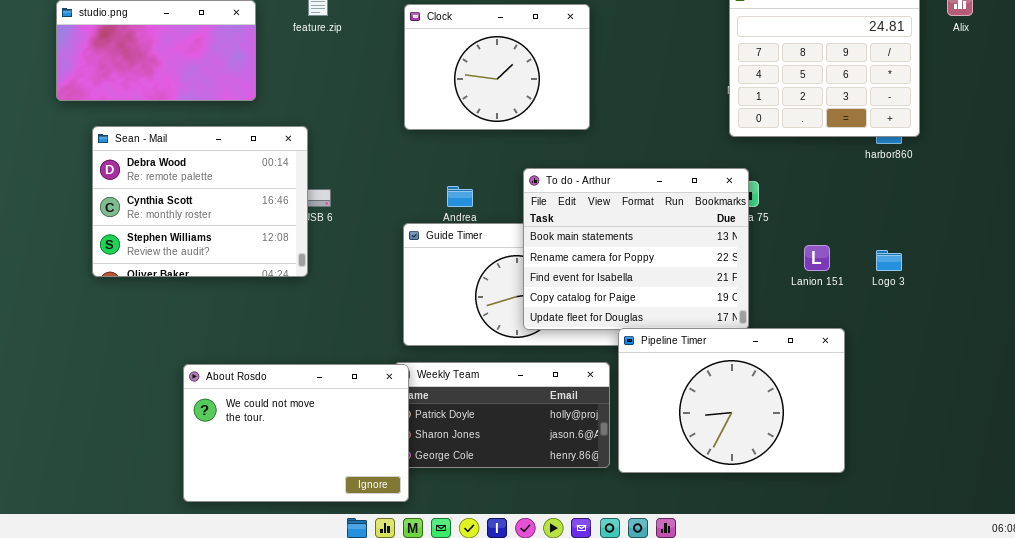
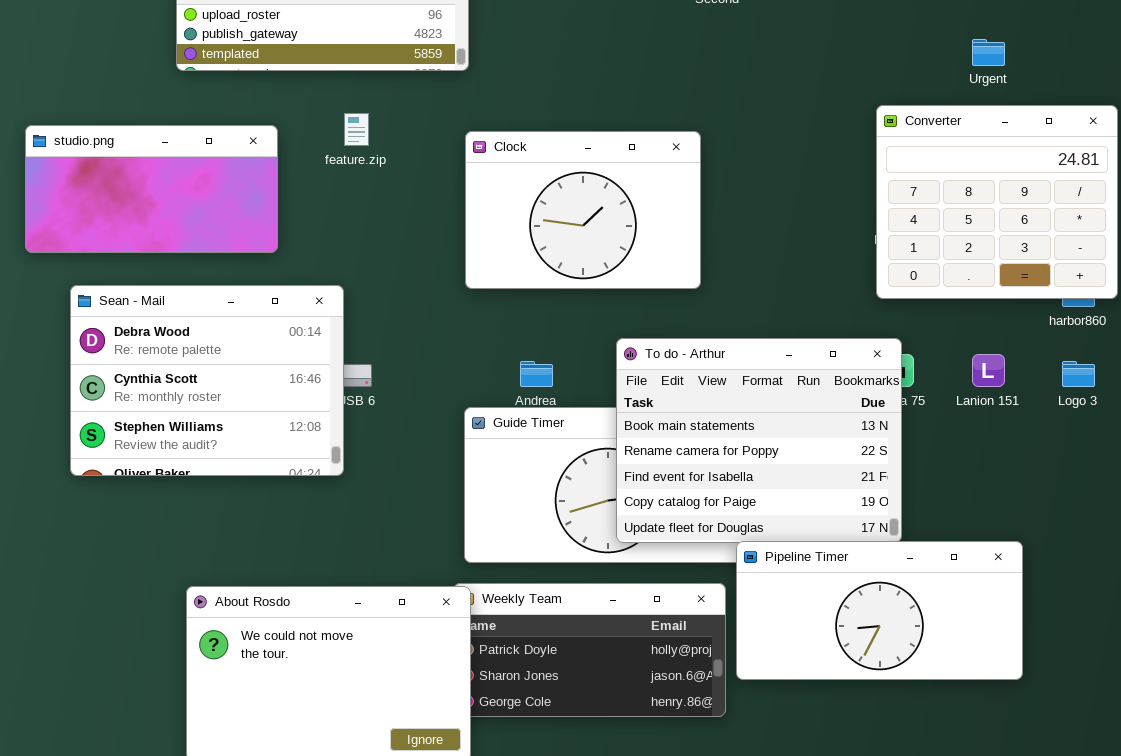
Lanion 151: [804,245,830,271] -> [972,354,1005,387], moved
Logo 3: [876,250,902,271] -> [1062,361,1095,387], moved
Pipeline Timer: [618,328,845,473] -> [736,541,1023,680], resized

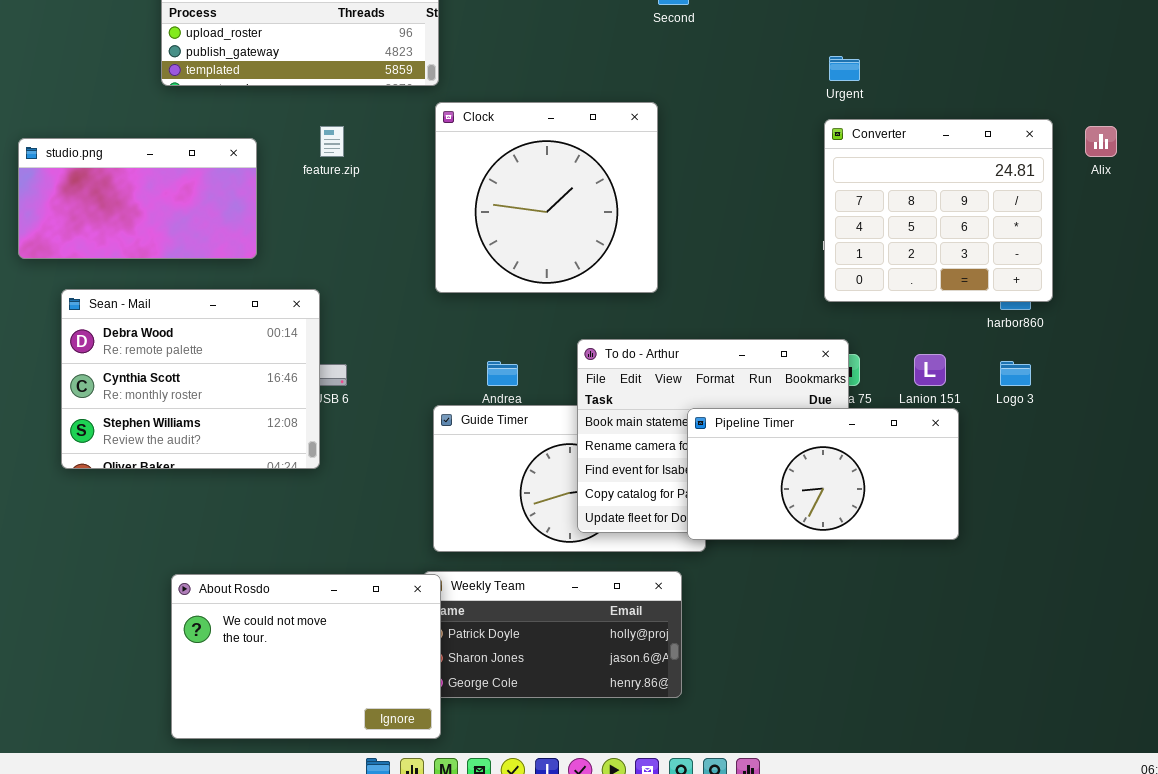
Urgent: [972,39,1005,66] -> [829,56,860,81], moved
Clock: [465,131,701,289] -> [435,102,658,293], resized
Pipeline Timer: [736,541,1023,680] -> [687,408,959,540], moved

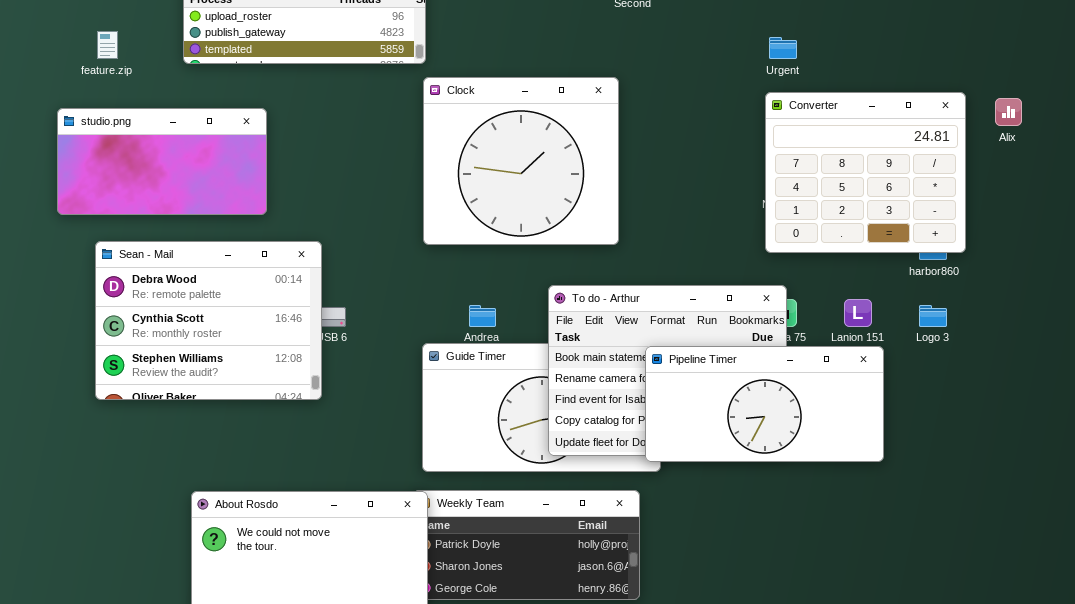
feature.zip: [320,126,344,157] -> [97,31,118,59], moved

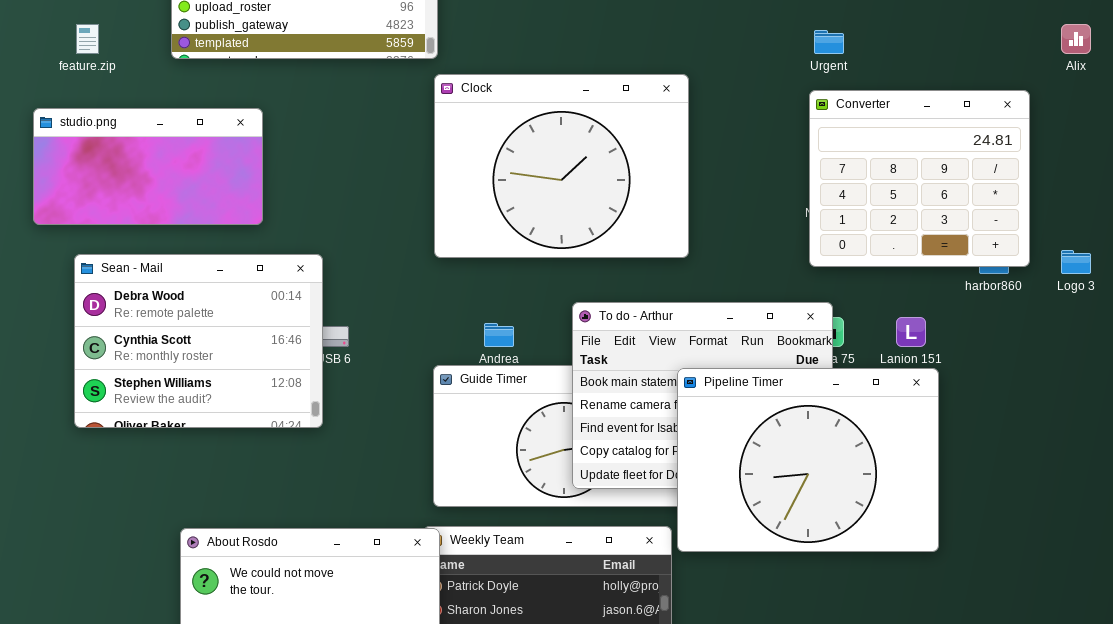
Clock: [423,77,619,245] -> [434,74,689,258], resized
Alix: [995,98,1022,126] -> [1061,24,1091,54], moved
Logo 3: [919,305,947,327] -> [1061,250,1091,274], moved
Pipeline Timer: [645,346,884,462] -> [677,368,939,552], resized

